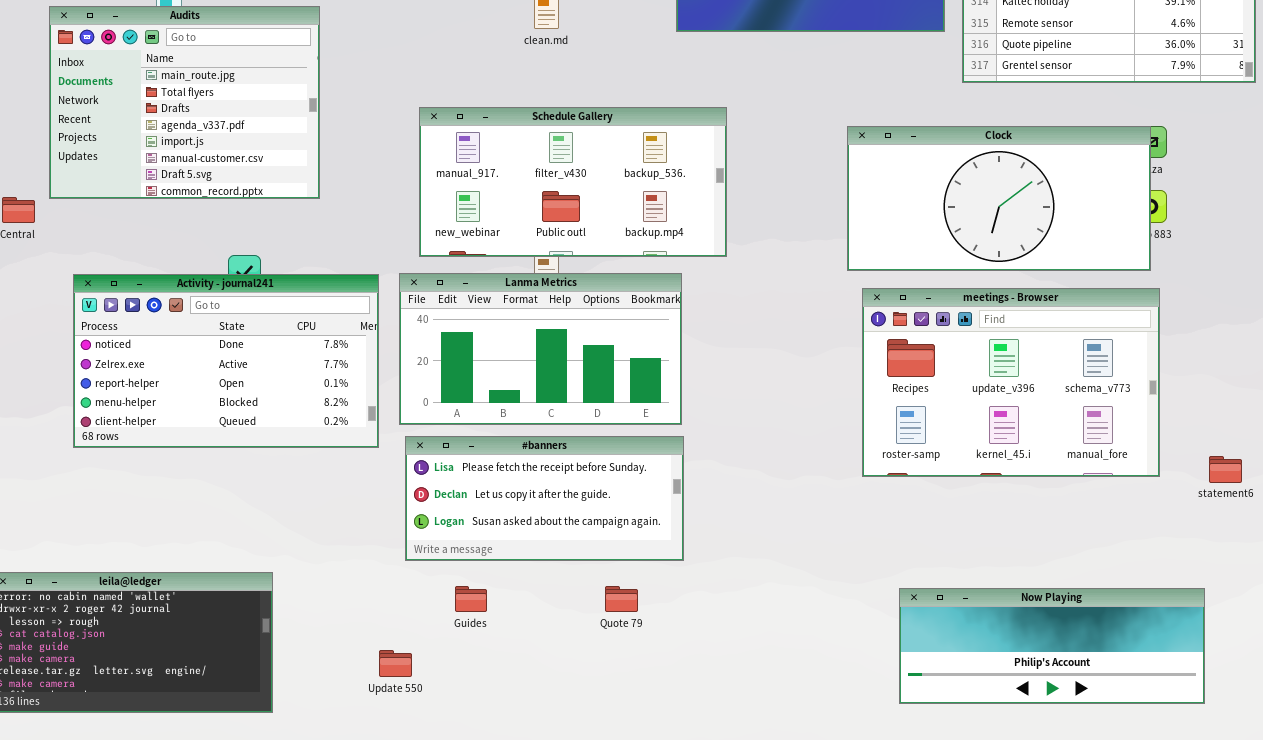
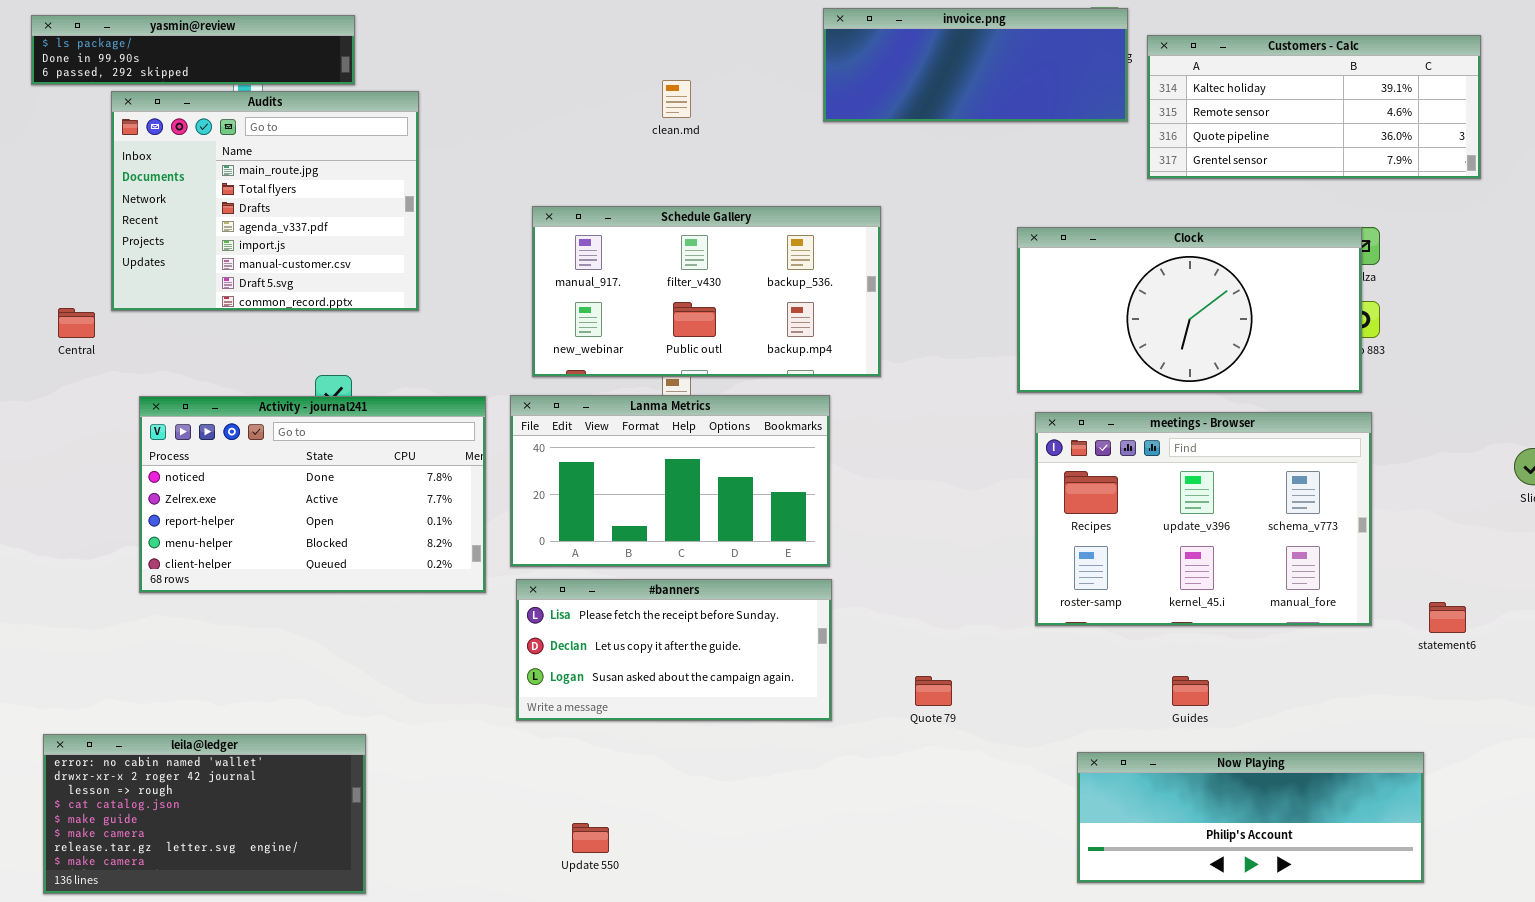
Guides: [455,586,487,612] -> [1172,676,1209,706], moved
Quote 79: [605,586,638,612] -> [915,676,952,706], moved
Update 550: [379,650,412,677] -> [572,823,609,853], moved

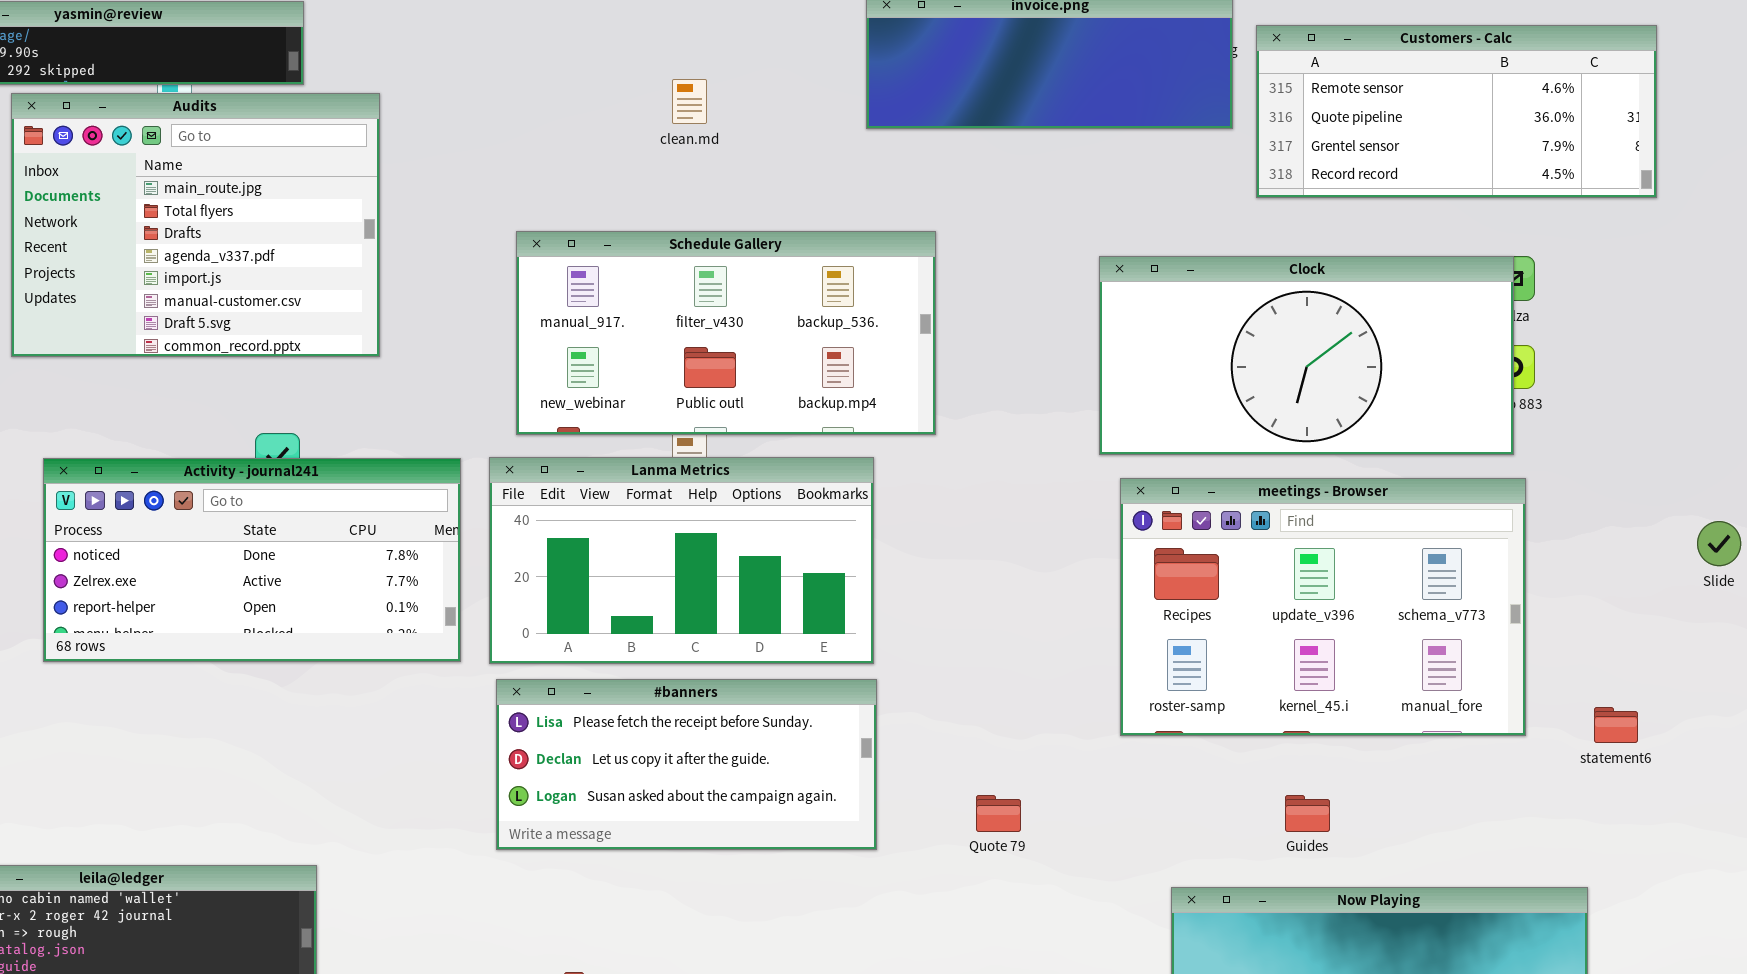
Customers - Calc: [1147,35,1481,179] -> [1256,25,1657,198], scrolled down 1 row
Activity - journal241: [139,396,486,593] -> [43,458,461,662], resized

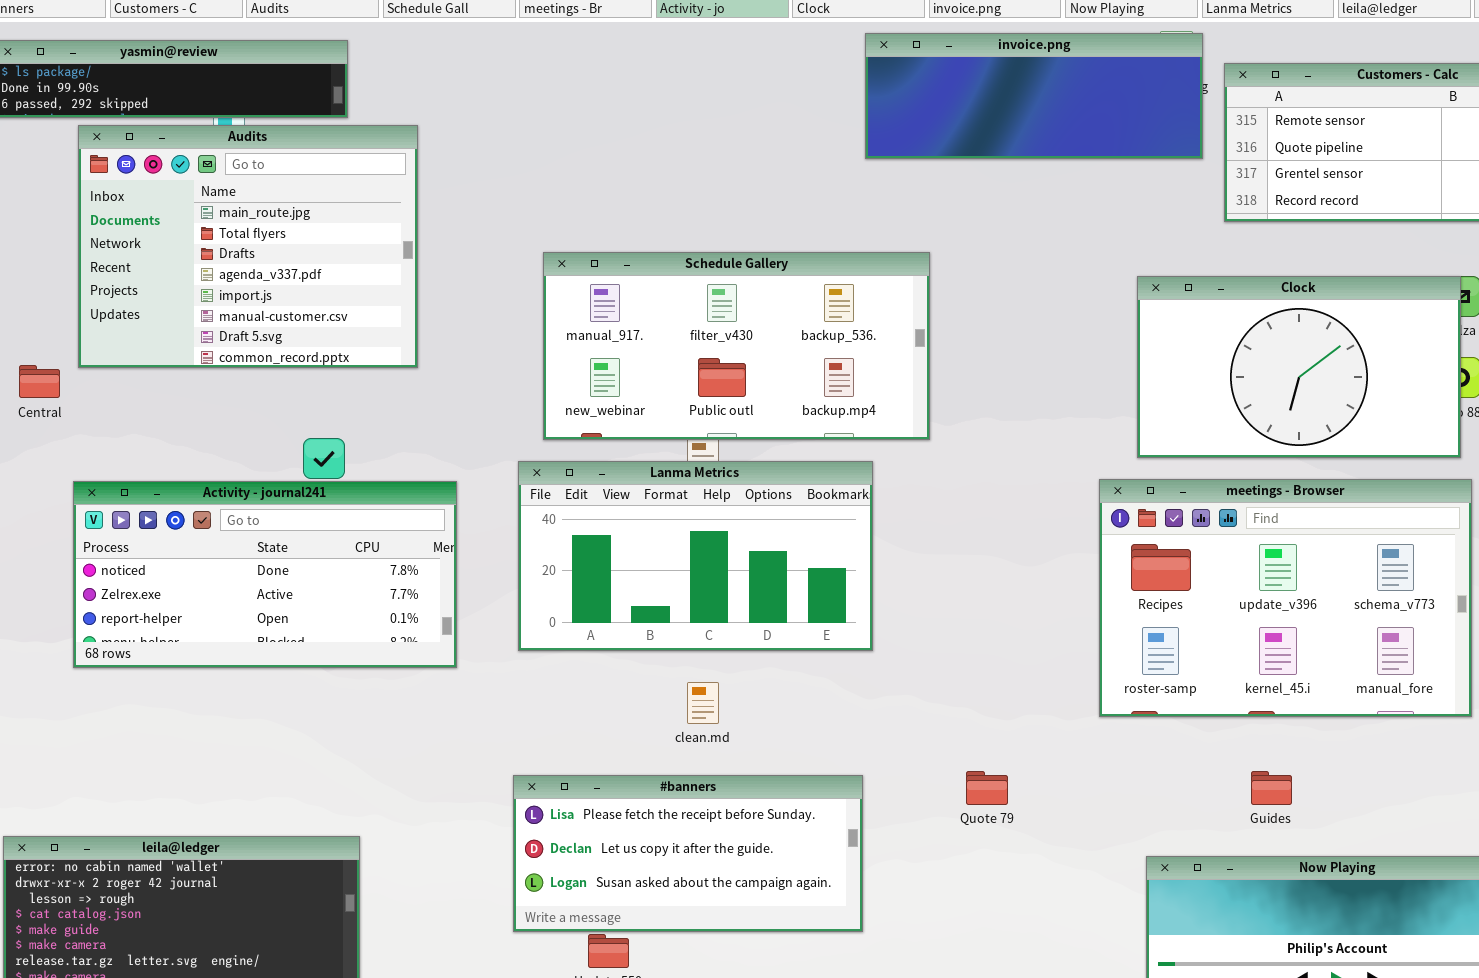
clean.md: [672,79,707,124] -> [687,682,719,724], moved
Clock: [1099,256,1514,455] -> [1137,276,1461,458], resized
Activity - journal241: [43,458,461,662] -> [73,481,457,668], moved
#banners: [496,679,877,850] -> [513,775,863,932], moved

